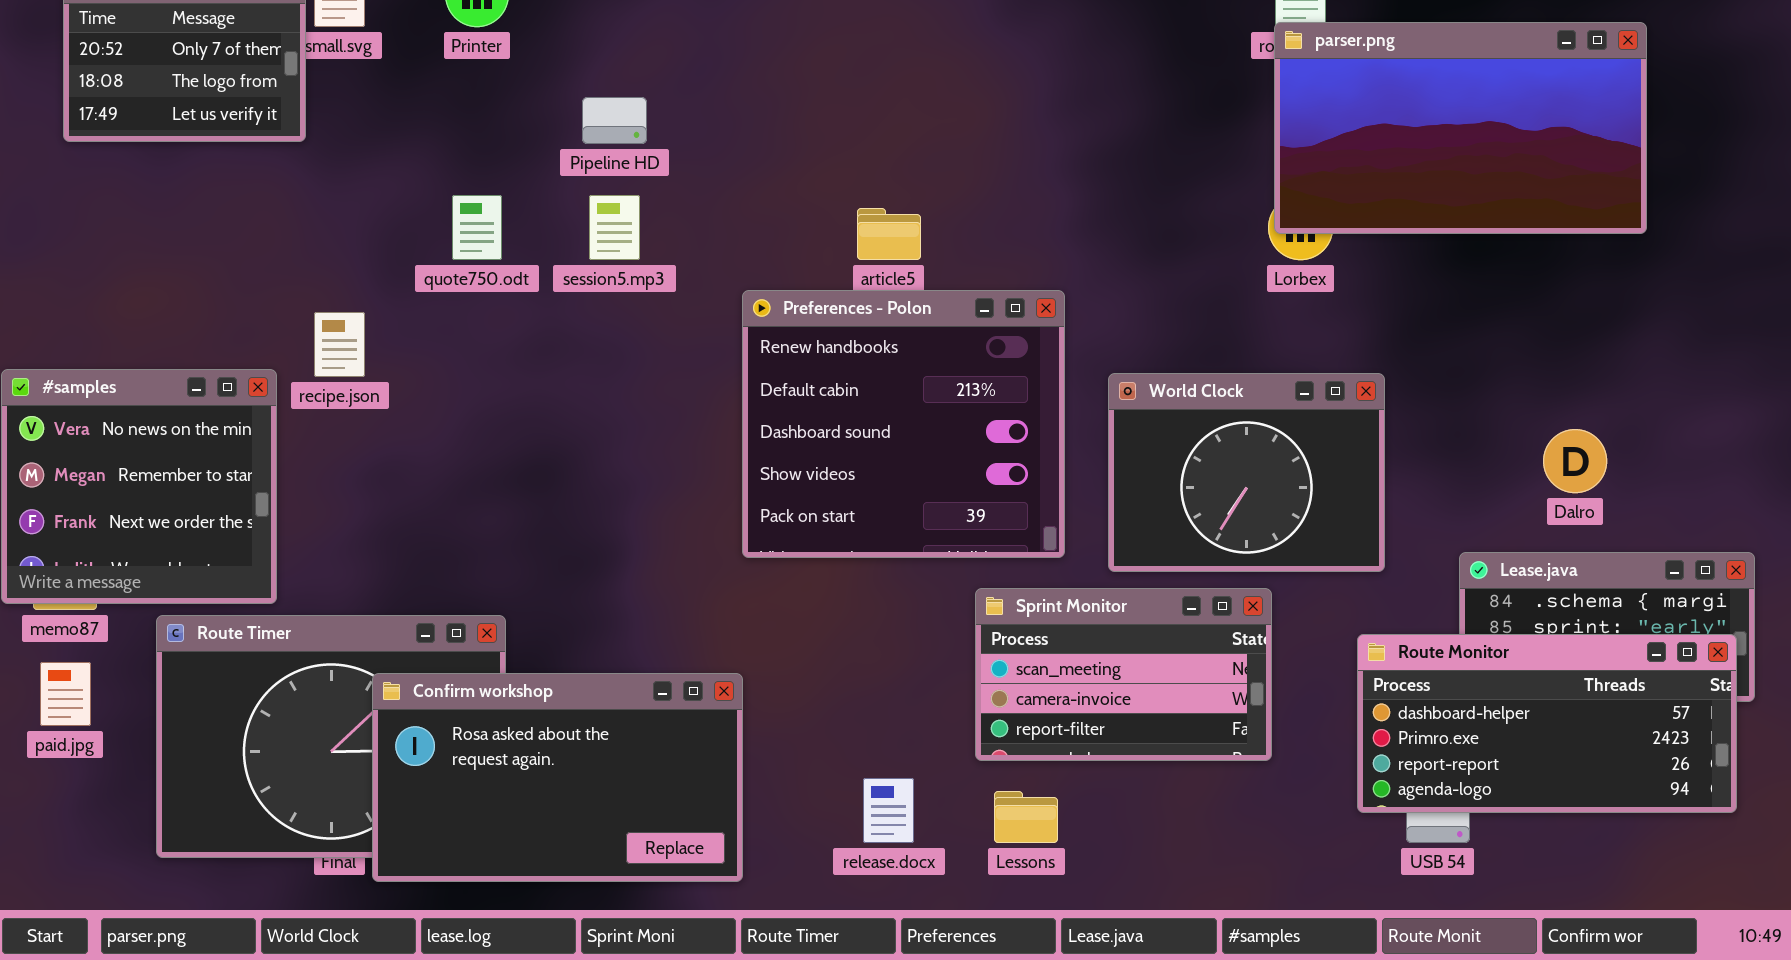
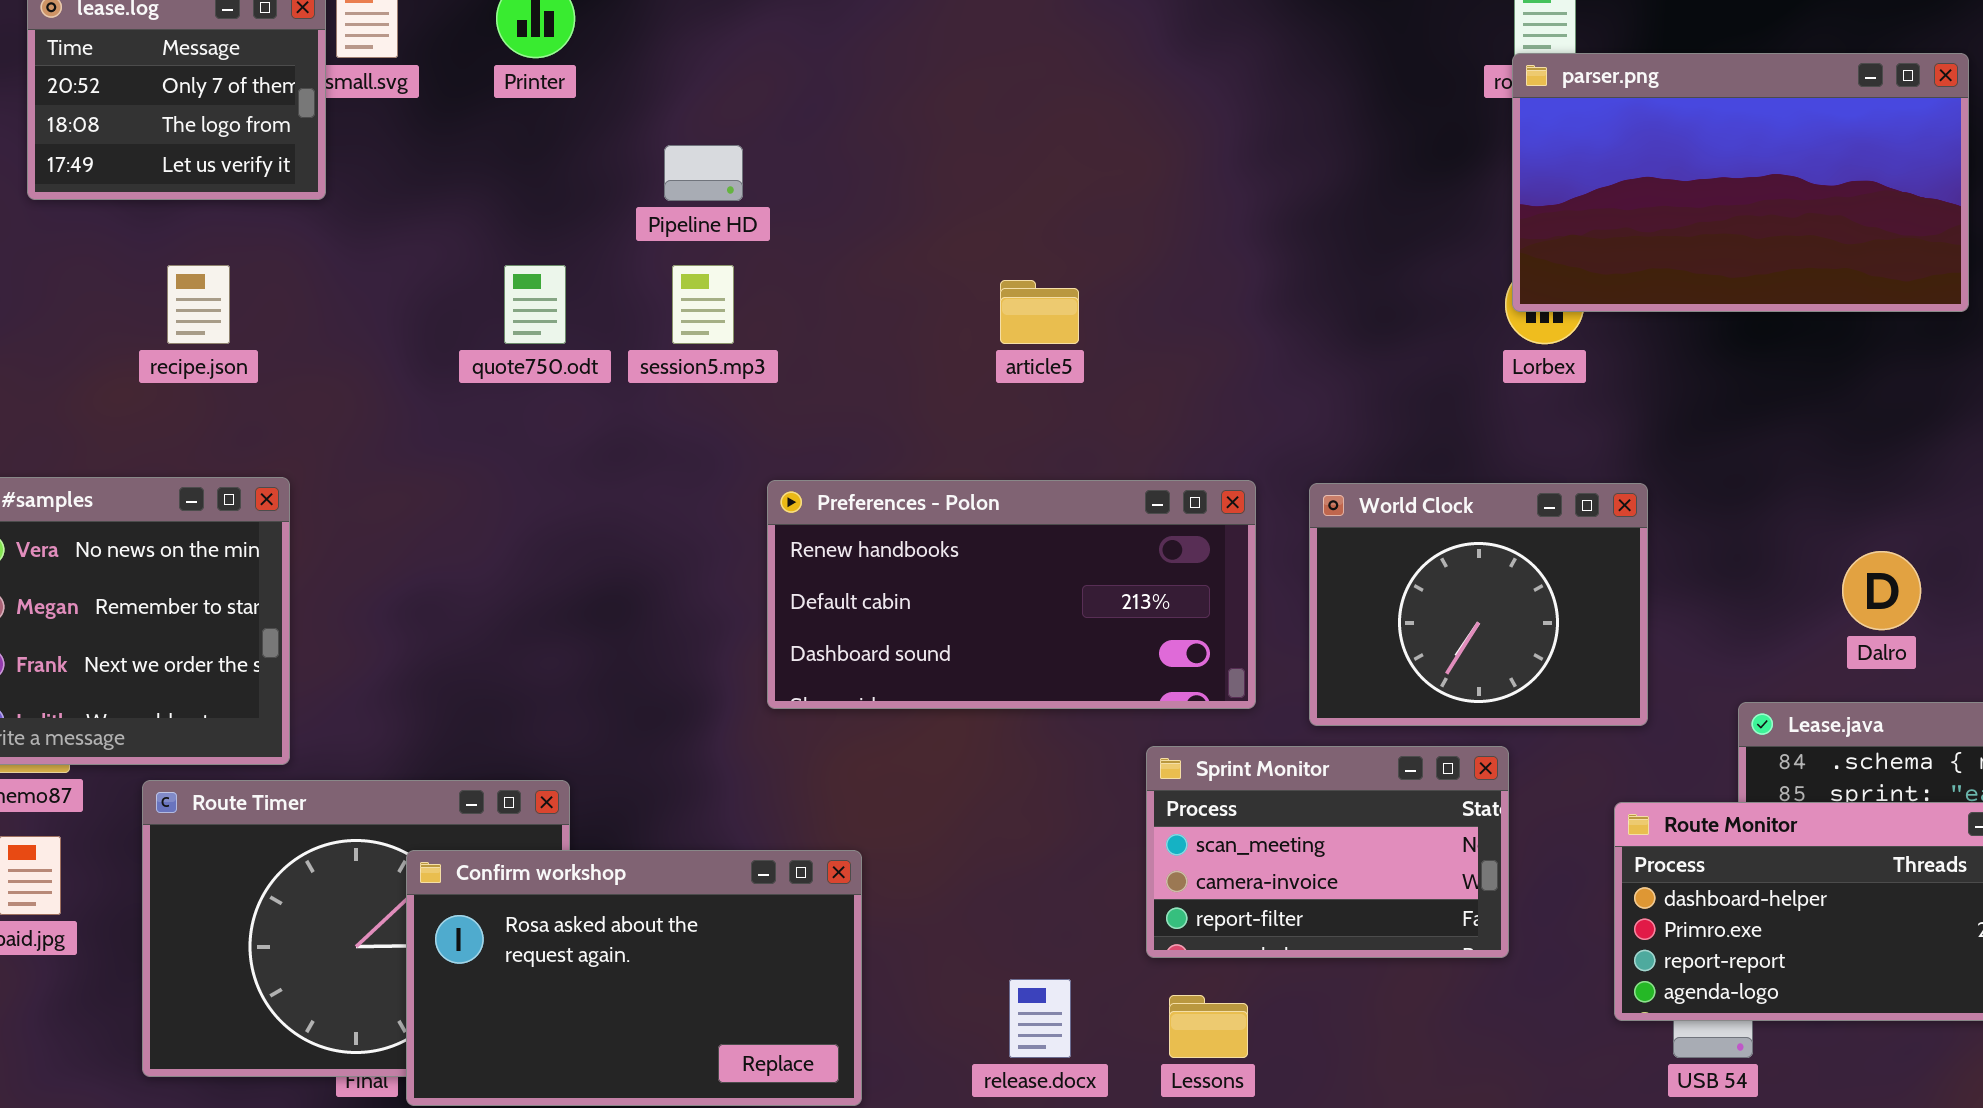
Preferences - Polon: [742,290,1065,558] -> [767,480,1256,709], resized
recipe.json: [314,312,365,377] -> [167,265,230,344], moved

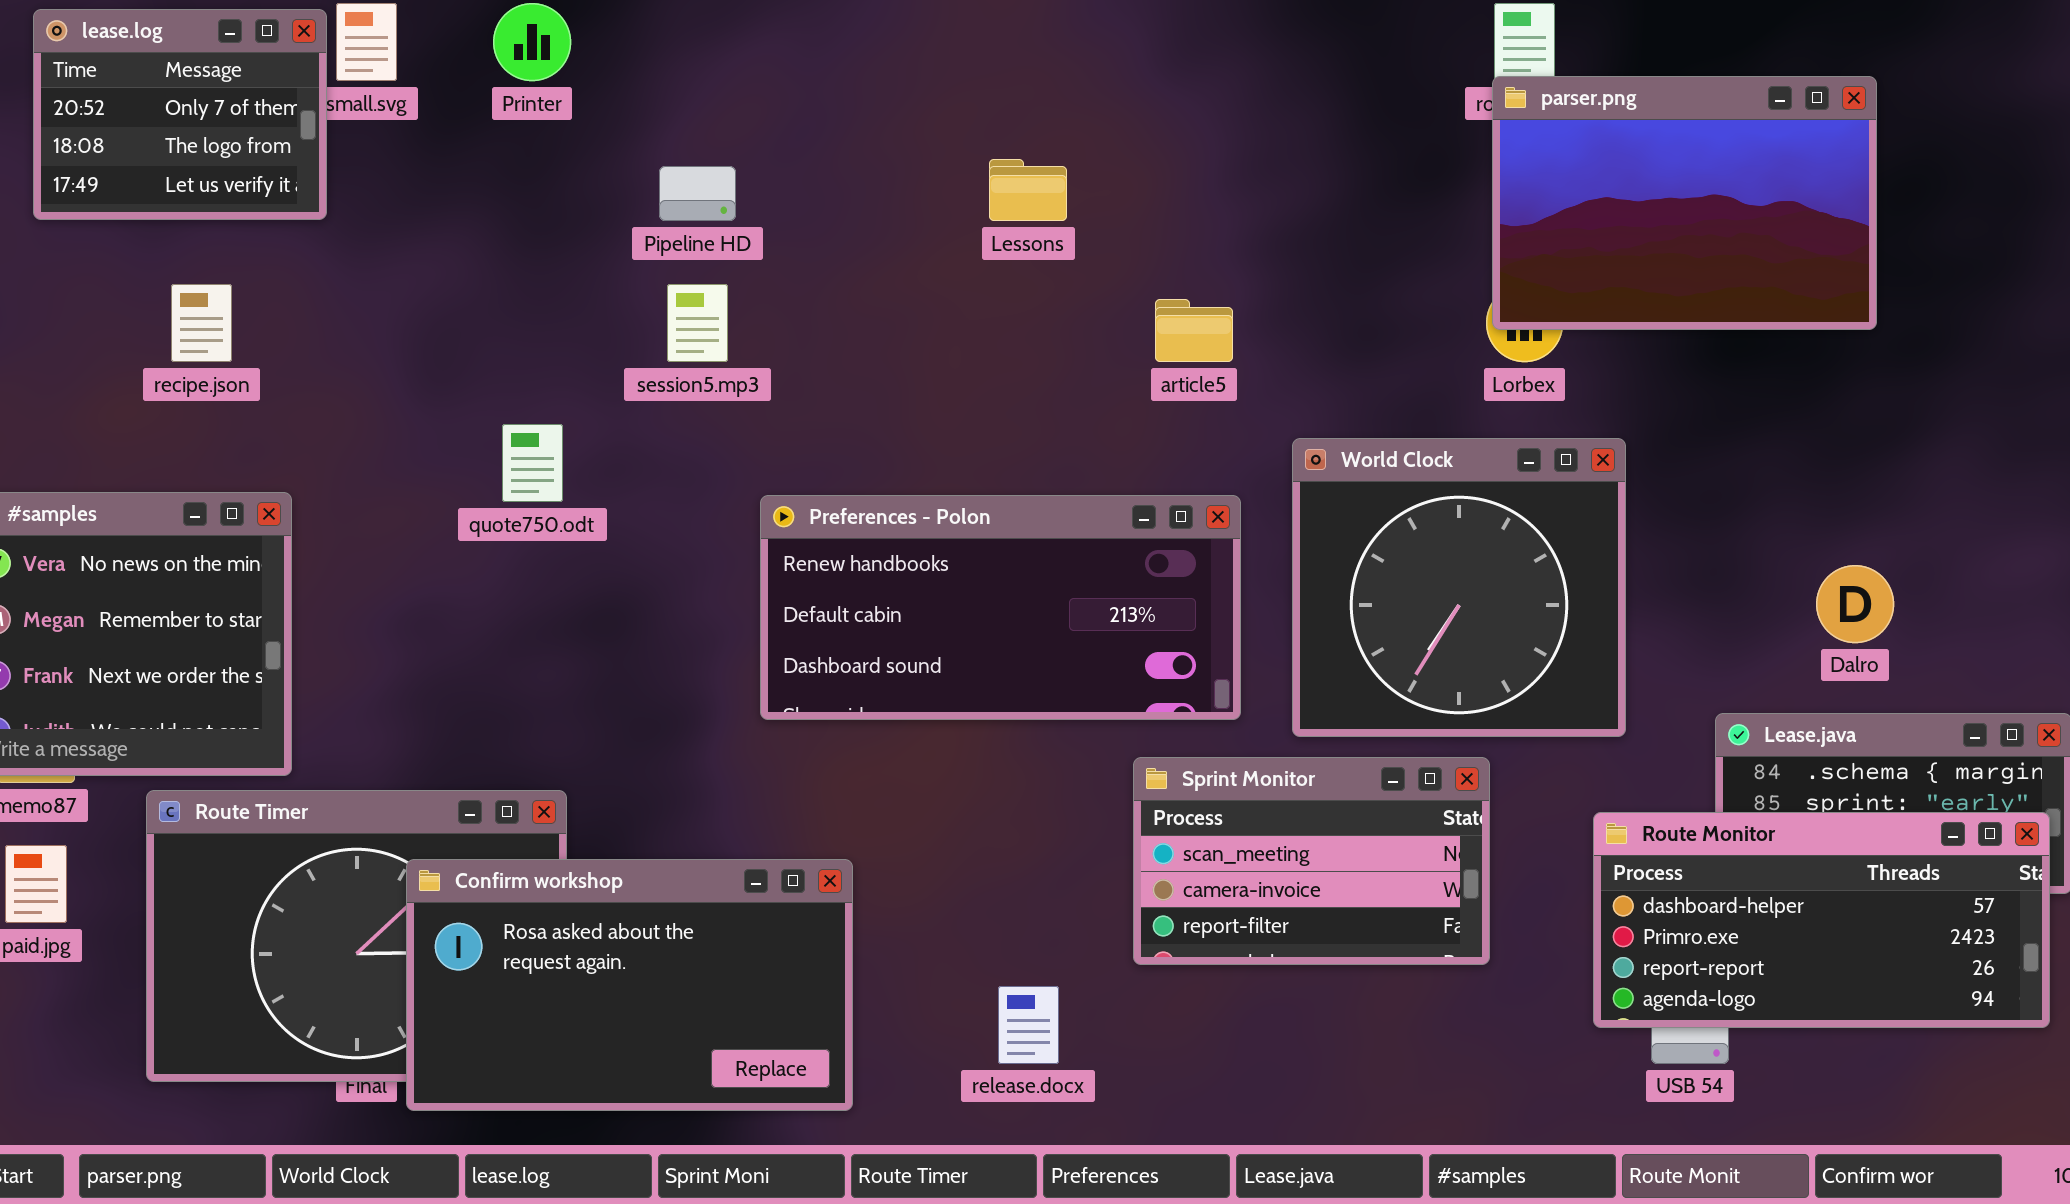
parser.png: [1512,53,1969,312] -> [1492,76,1877,330], resized
quote750.odt: [504,265,566,344] -> [502,424,563,502], moved
article5: [1000,280,1079,344] -> [1155,299,1233,362], moved
World Clock: [1309,483,1648,726] -> [1292,438,1626,737], resized
Lessons: [1169,995,1248,1058] -> [989,159,1067,221], moved

